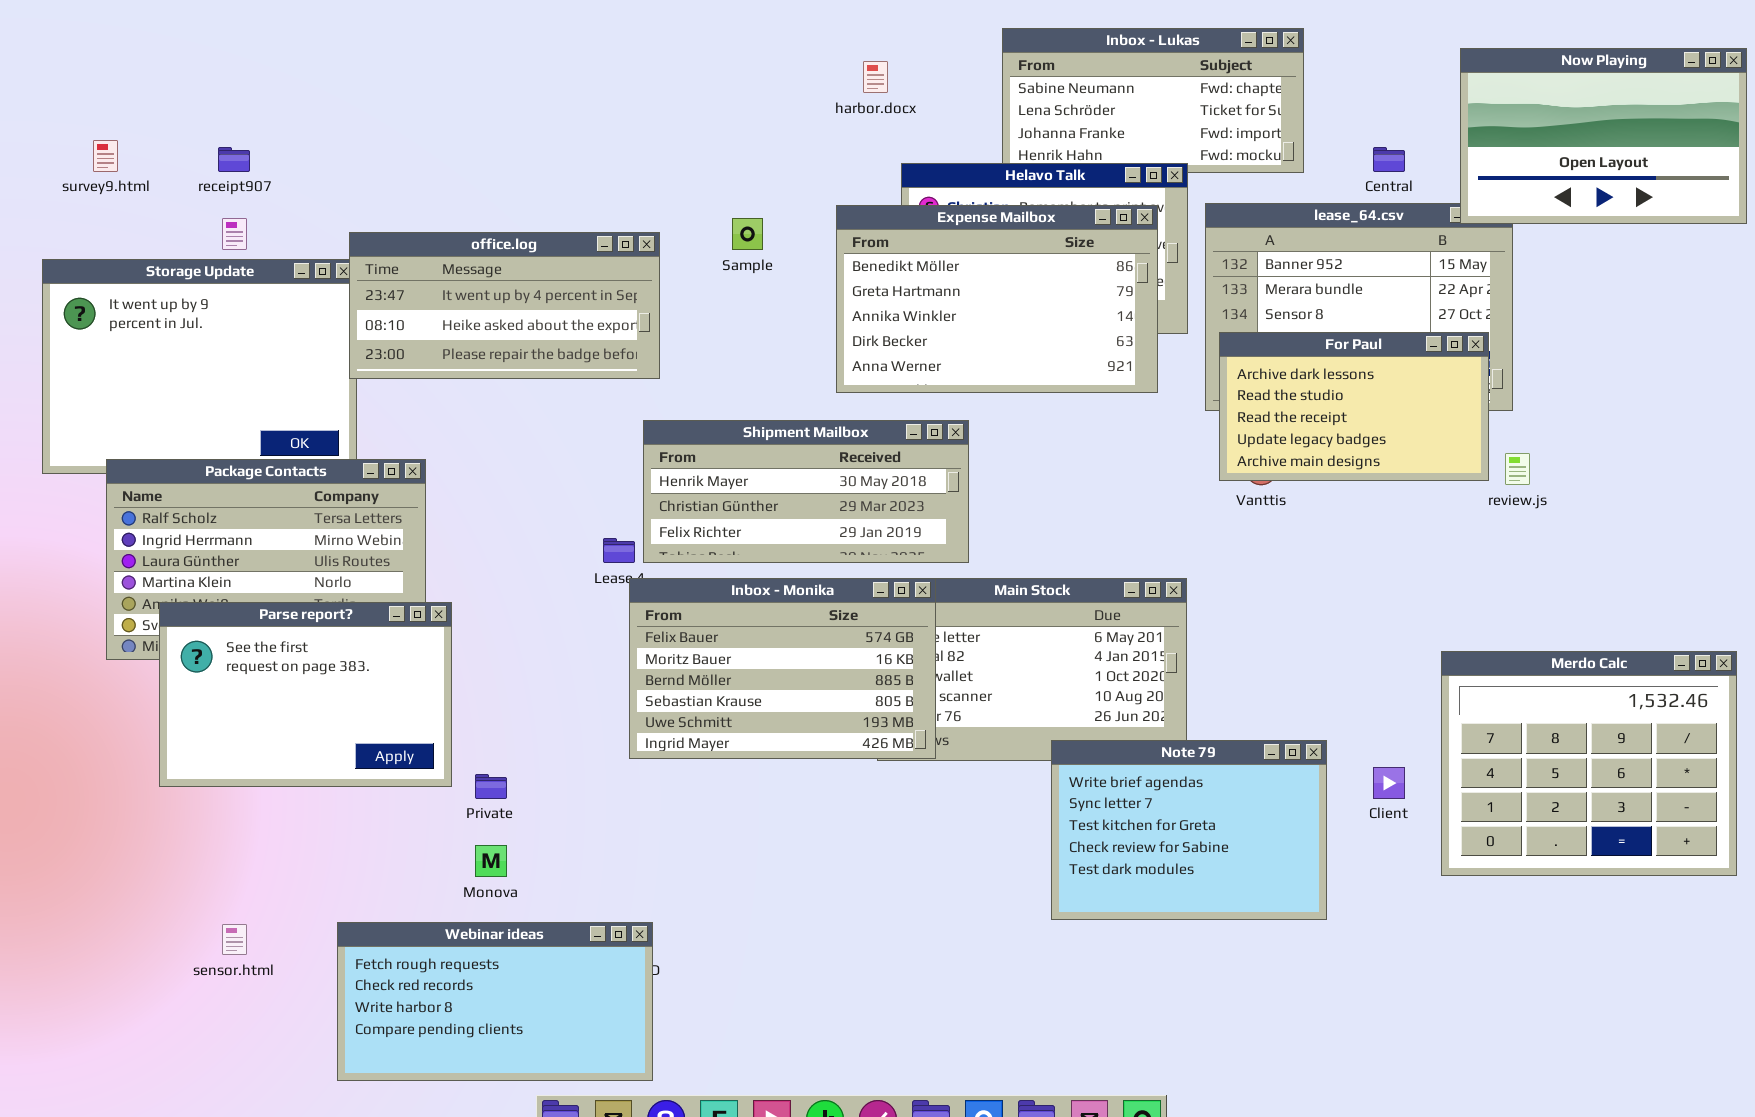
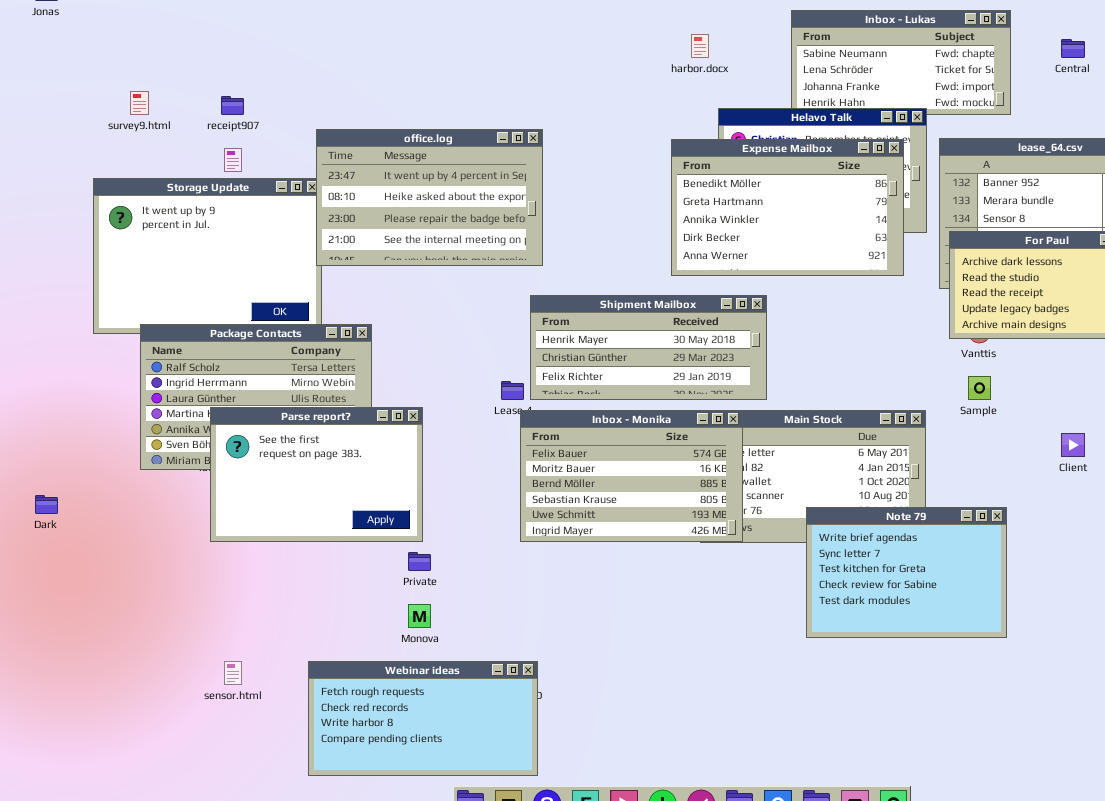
Central: [1373,147,1405,172] -> [1061,39,1085,58], moved
Sample: [732,218,763,250] -> [968,376,991,400], moved
office.log: [349,232,660,379] -> [316,129,543,266], resized
Parse report?: [159,602,452,787] -> [210,407,423,542], moved
Note 79: [1051,740,1327,920] -> [806,507,1007,638], moved
Client: [1373,767,1405,799] -> [1061,433,1085,457], moved

